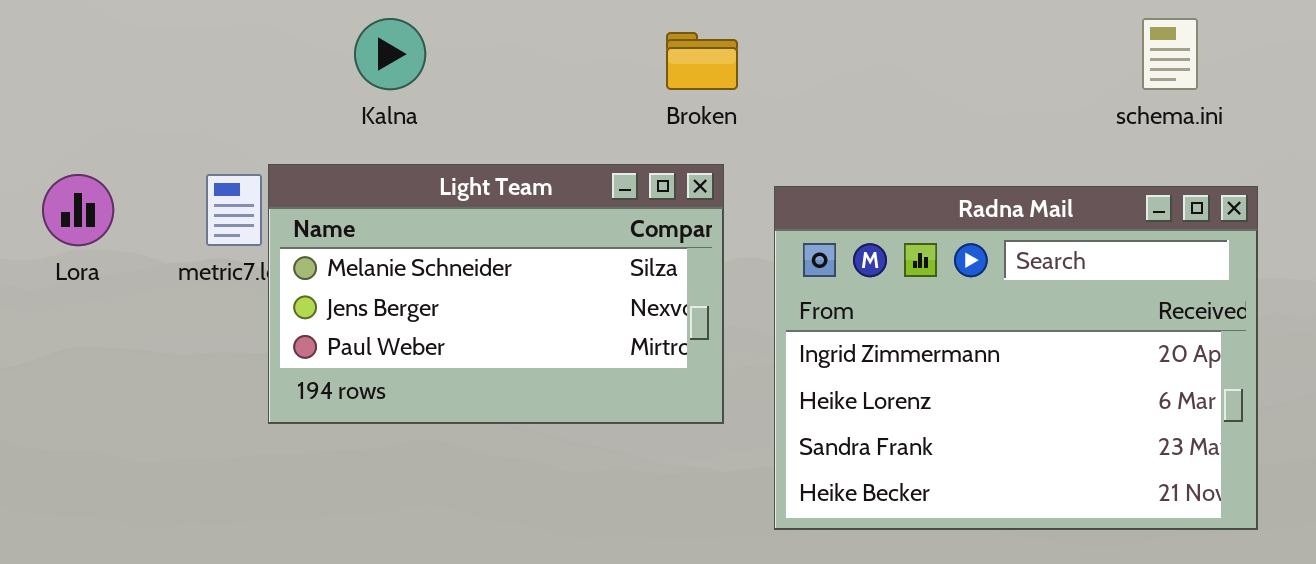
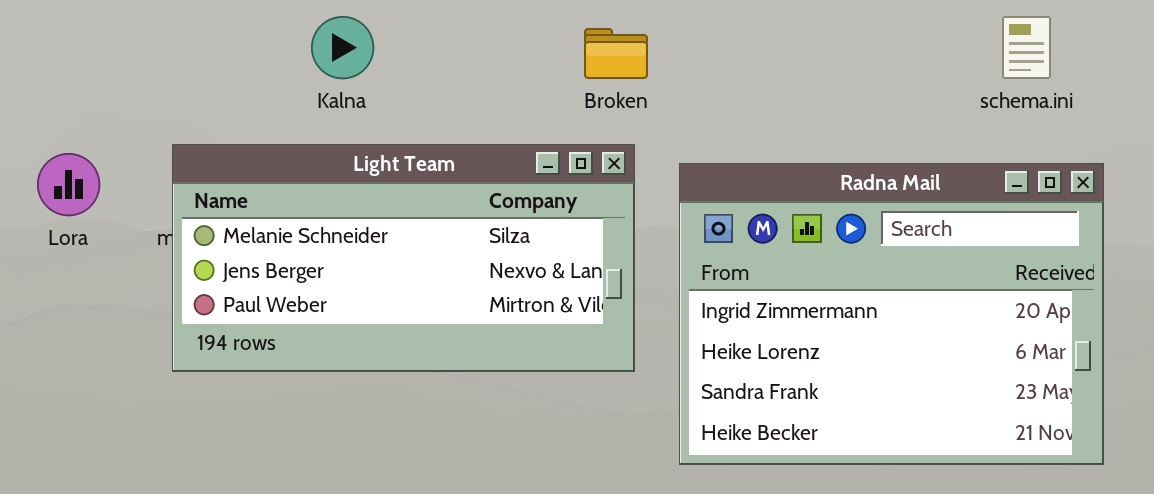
Light Team: [268,164,724,424] -> [172,144,635,372], resized

